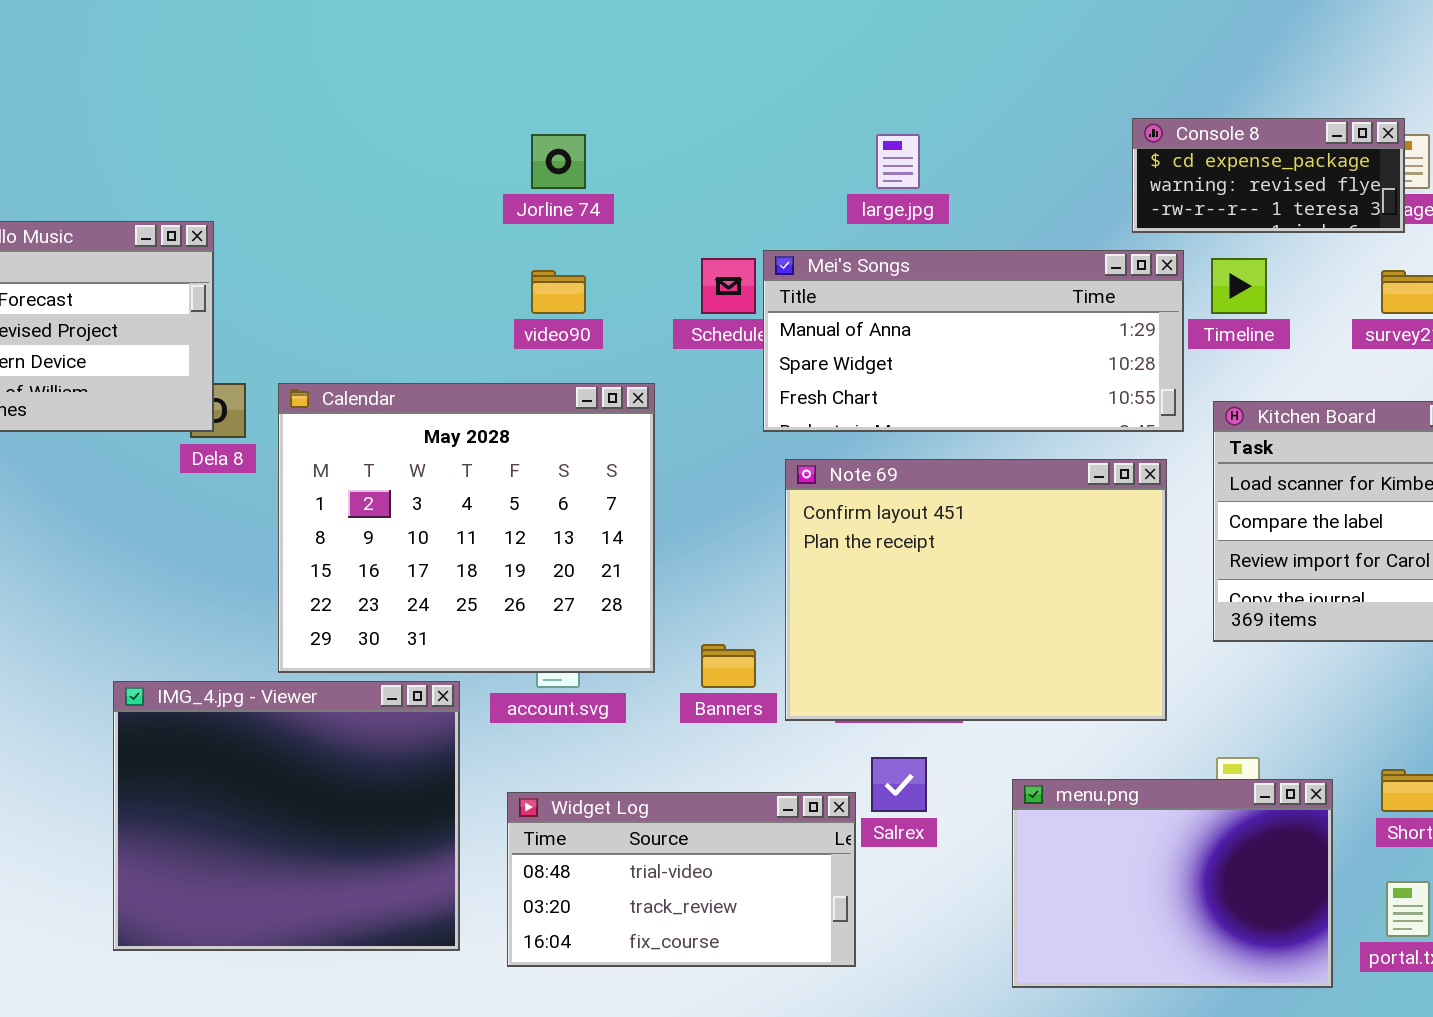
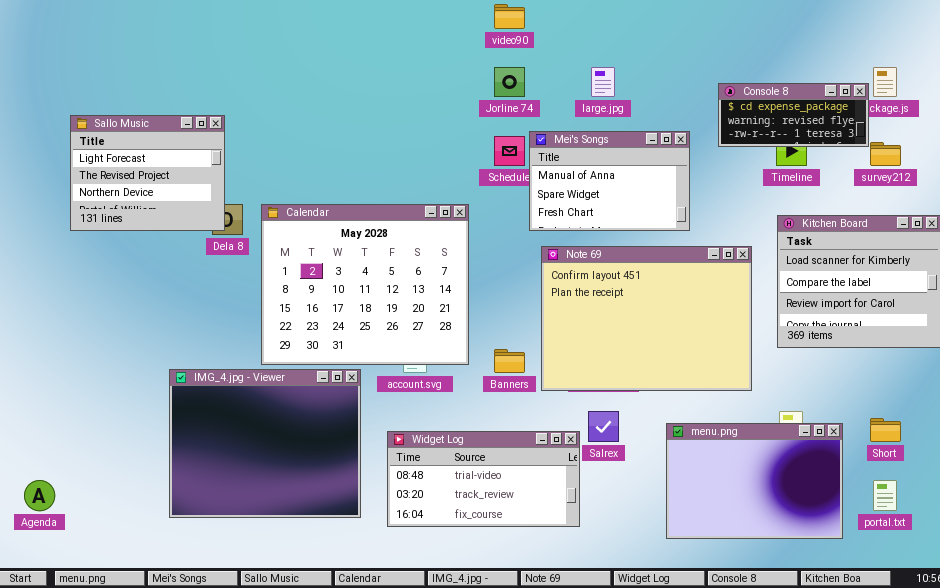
Console 8: [1132,118,1405,233] -> [718,83,869,147], moved
Jorline 74: [531,134,586,189] -> [494,67,525,97], moved
Mei's Songs: [763,250,1184,432] -> [529,131,690,231], resized
video90: [531,270,586,314] -> [494,4,525,29], moved

